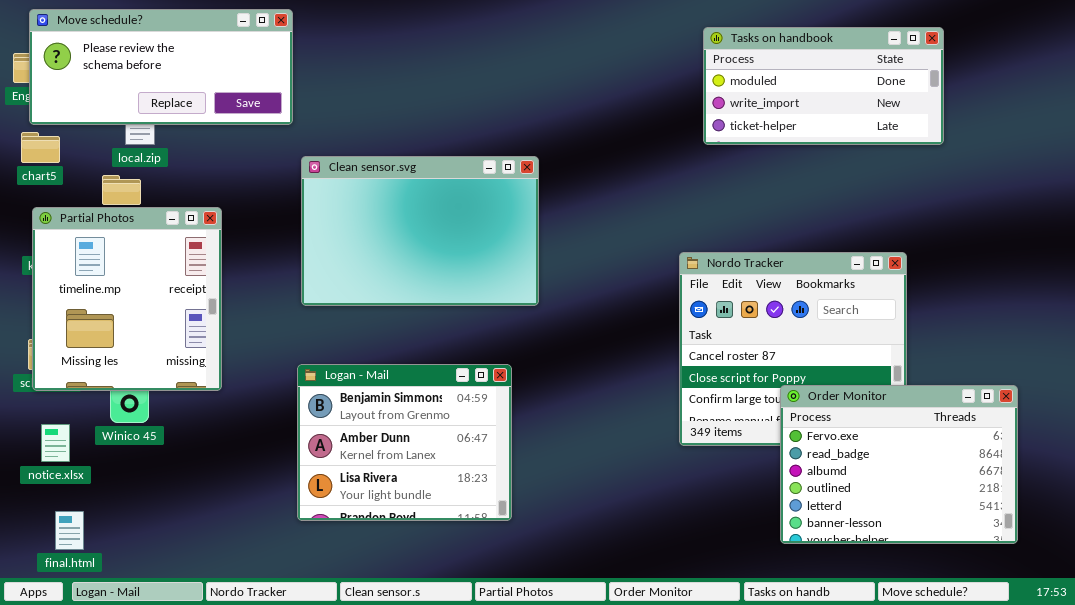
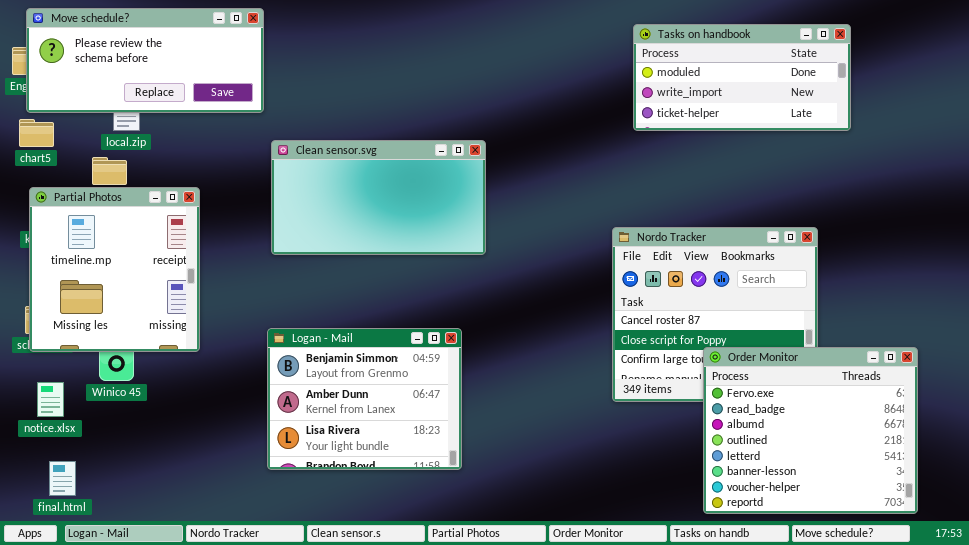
Clean sensor.svg: [301,156,539,306] -> [271,140,486,255], resized
Order Monitor: [780,385,1018,544] -> [703,347,918,514], resized

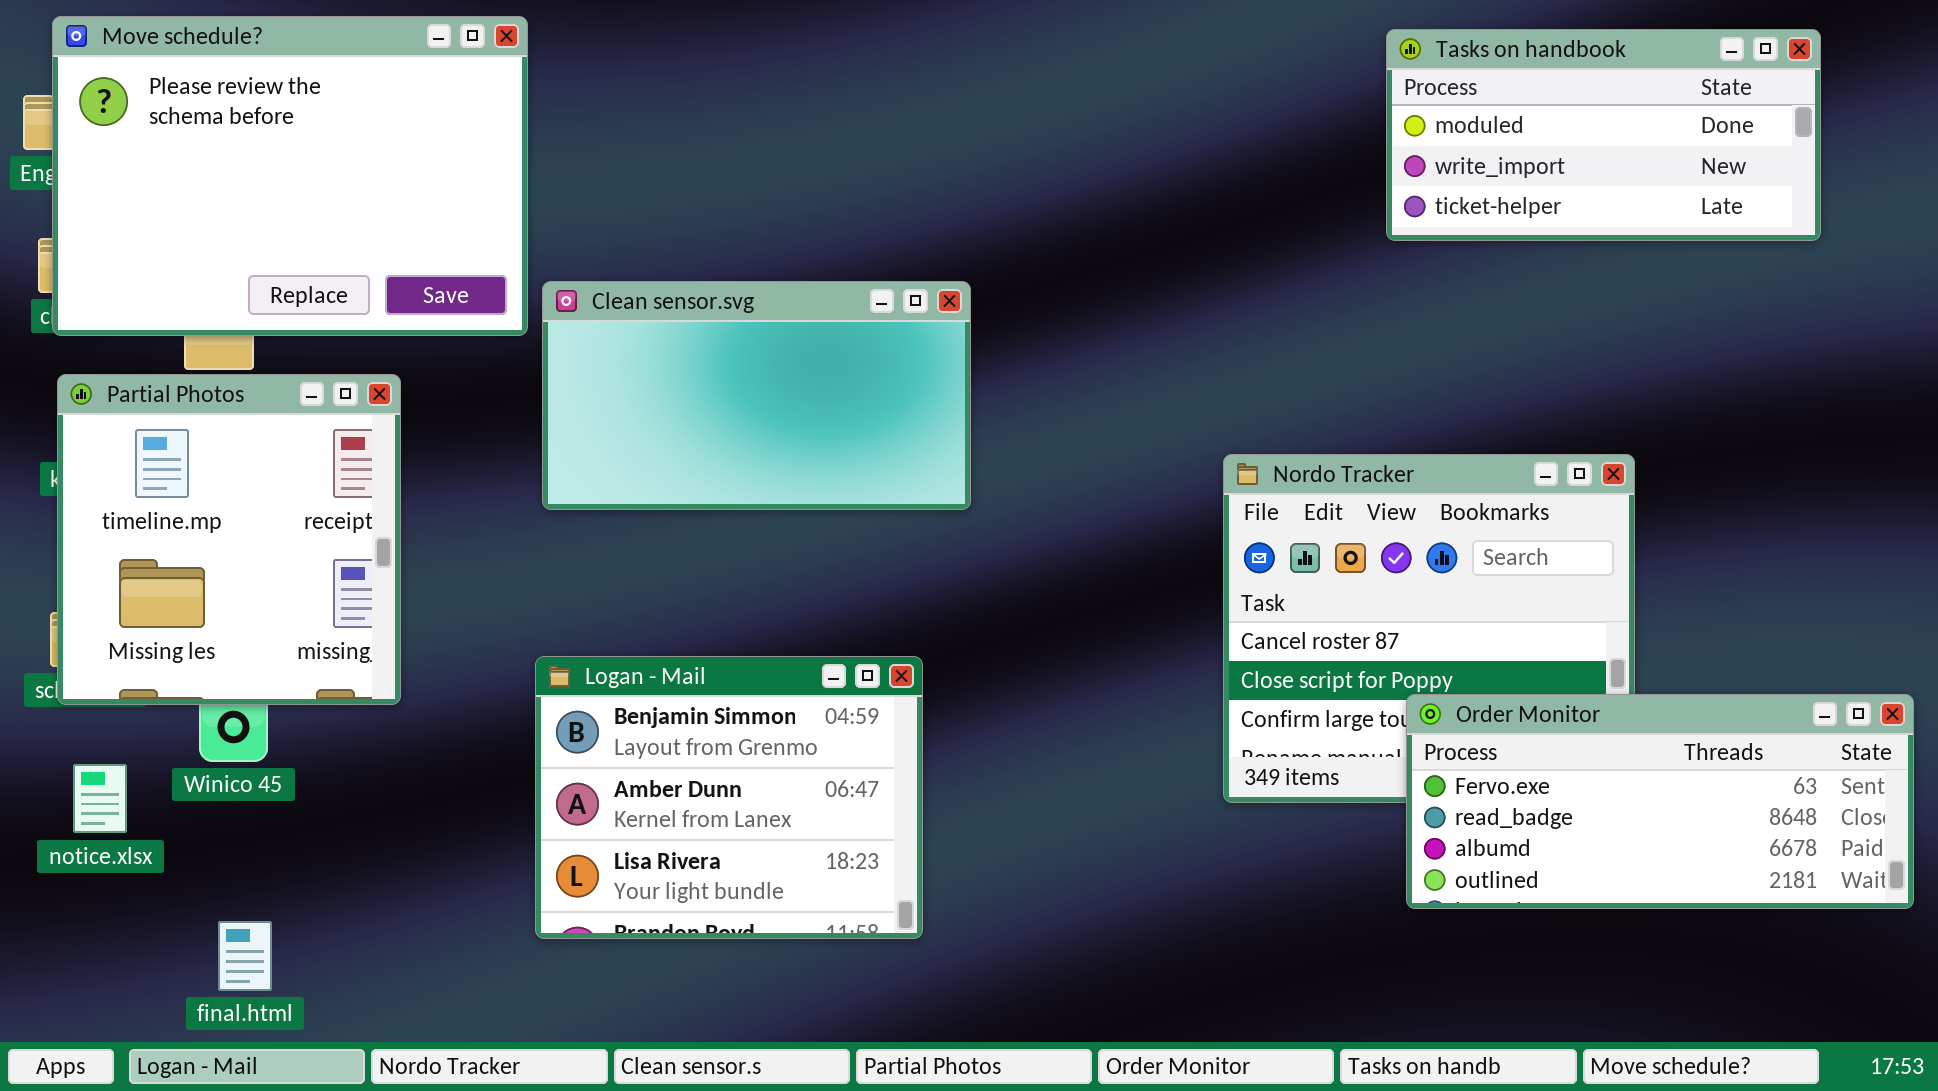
Move schedule?: [26,8,264,113] -> [52,16,528,336], resized
Tasks on handbook: [633,24,851,131] -> [1386,29,1821,241], moved
Order Monitor: [703,347,918,514] -> [1406,694,1914,909], resized
final.html: [49,461,76,496] -> [218,921,272,991], moved

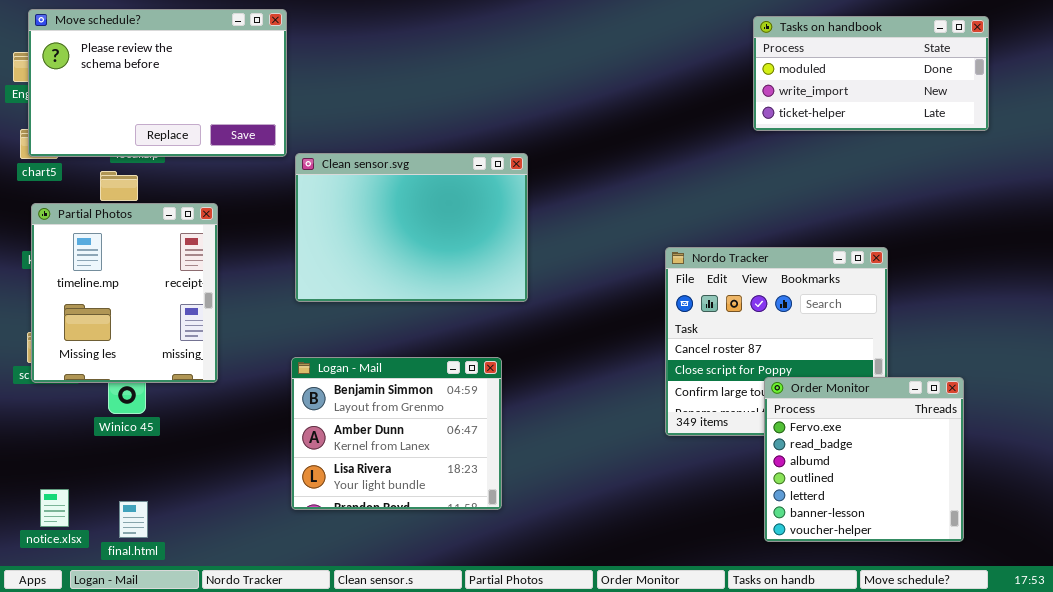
Move schedule?: [52,16,528,336] -> [28,9,287,157], resized
Clean sensor.svg: [542,281,971,510] -> [295,153,528,302], resized
Order Monitor: [1406,694,1914,909] -> [764,377,964,542], resized
notice.xlsx: [73,764,127,833] -> [40,489,69,527], moved

